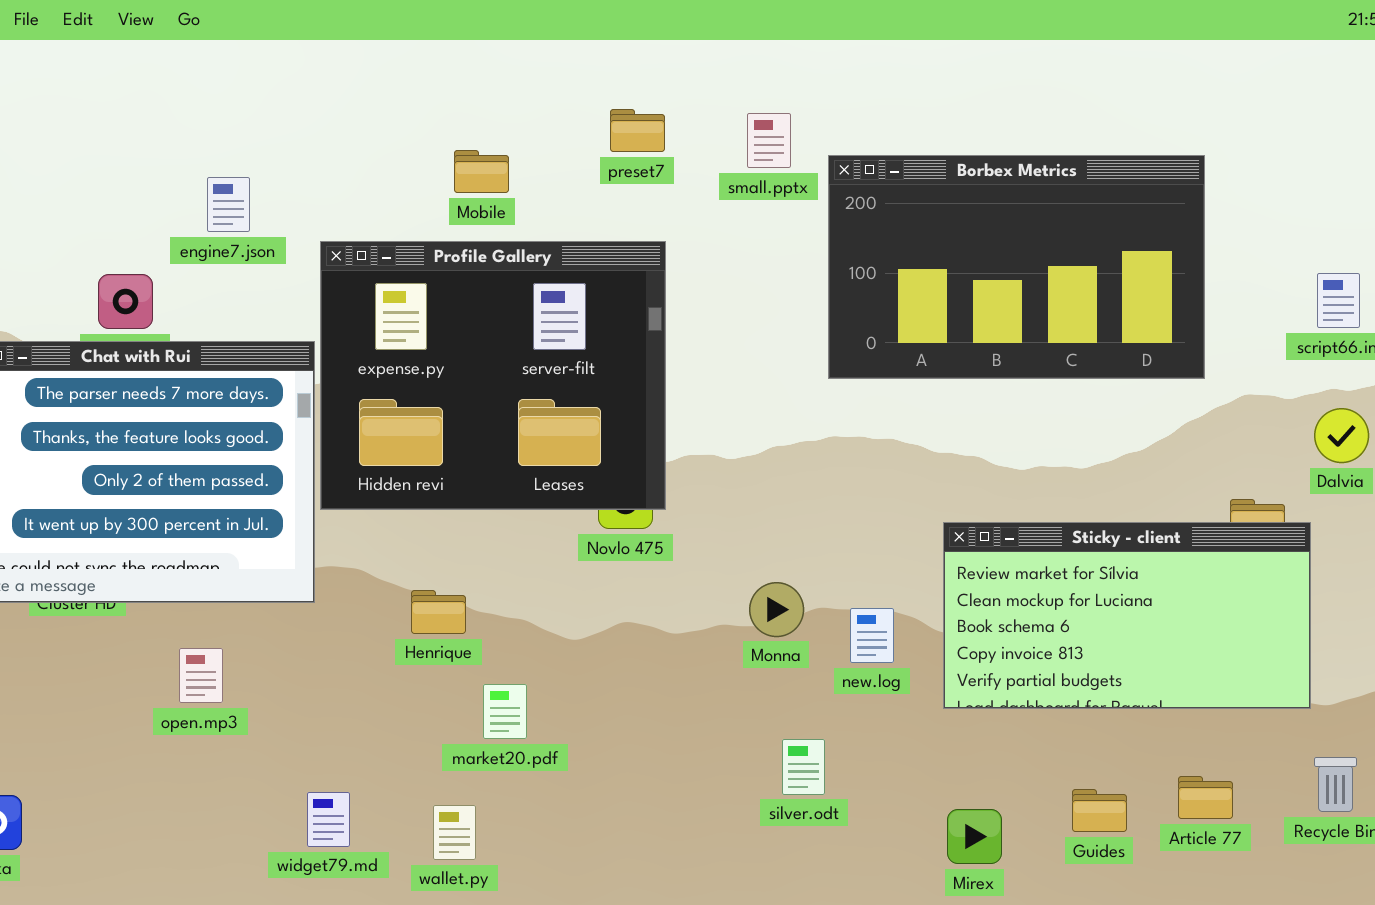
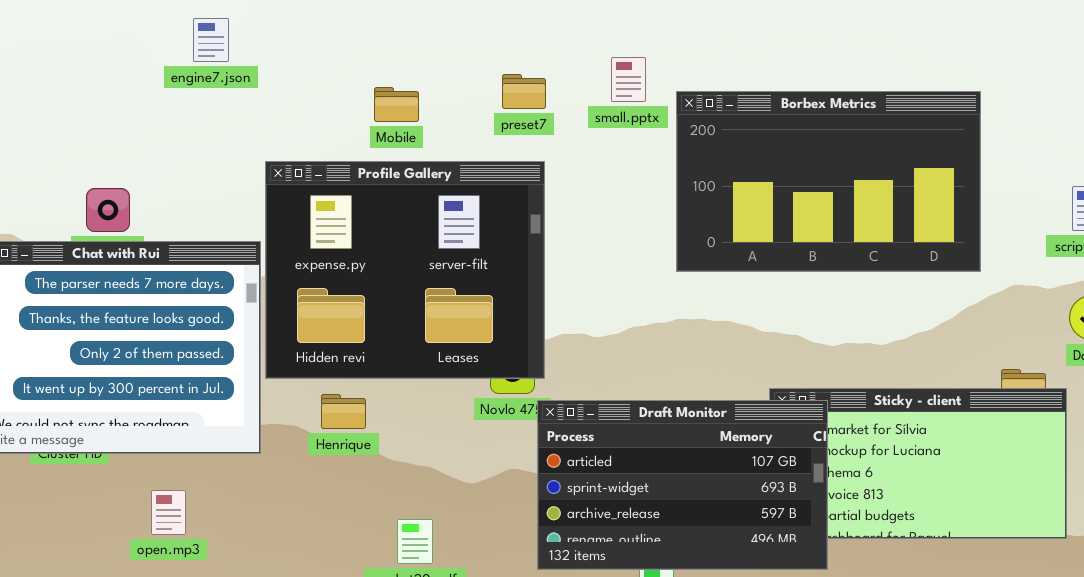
preset7: [610,109,665,152] -> [502,74,546,109], moved
engine7.json: [207,177,250,232] -> [193,18,229,62], moved
Draft Monitor: none -> [537,400,828,570], opened
Henrique: [411,590,466,634] -> [321,394,366,429], moved

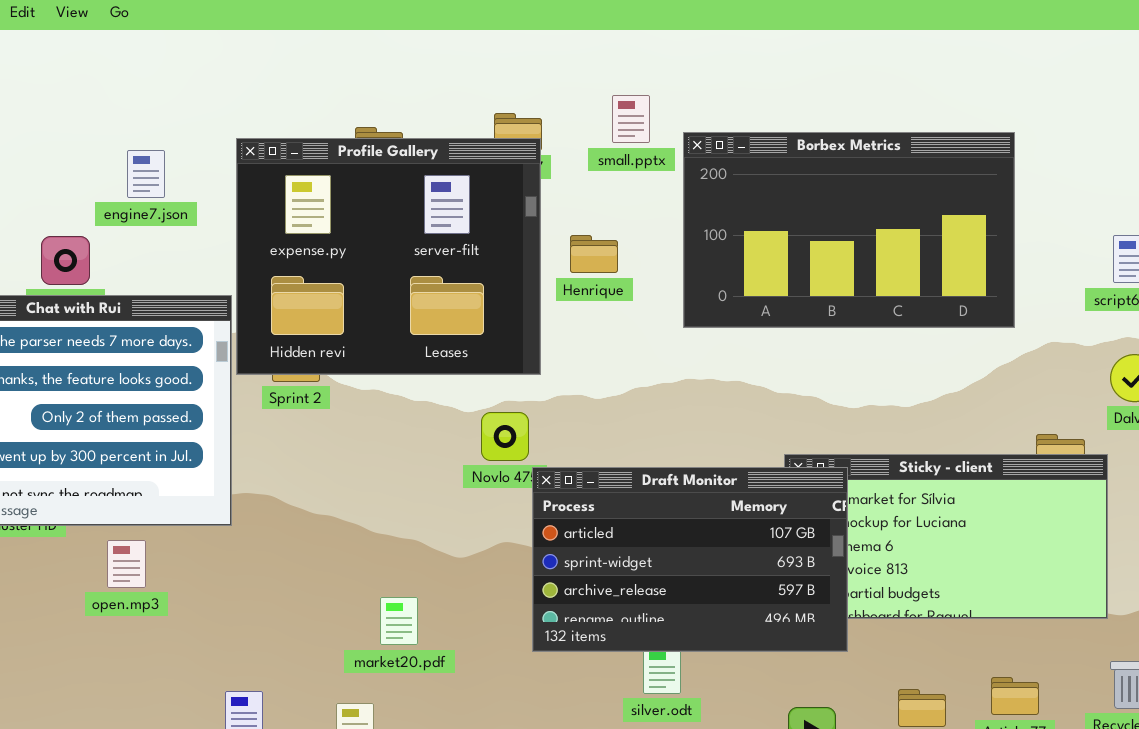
engine7.json: [193,18,229,62] -> [127,150,165,198], moved
Profile Gallery: [265,161,545,379] -> [236,138,541,375], moved
Henrique: [321,394,366,429] -> [570,235,618,273], moved
open.mp3: [151,490,186,535] -> [107,540,146,588], moved

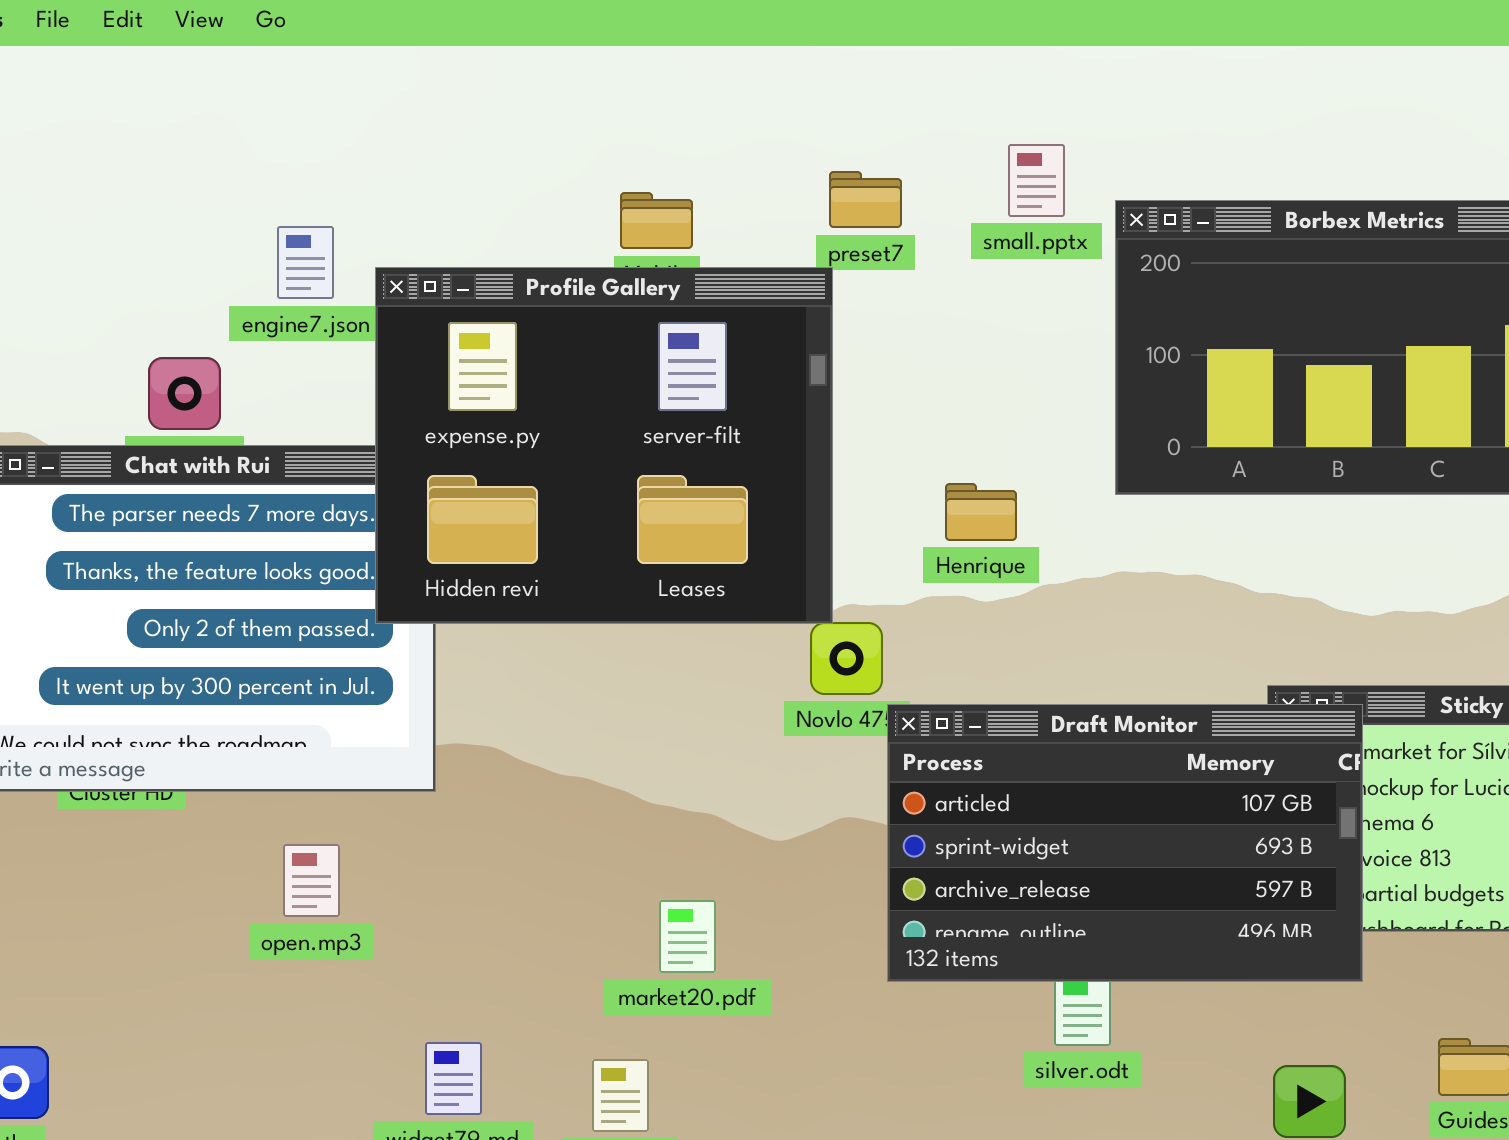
Profile Gallery: [236,138,541,375] -> [375,267,833,624], moved
Henrique: [570,235,618,273] -> [945,483,1017,541], moved
open.mp3: [107,540,146,588] -> [283,844,340,917], moved

